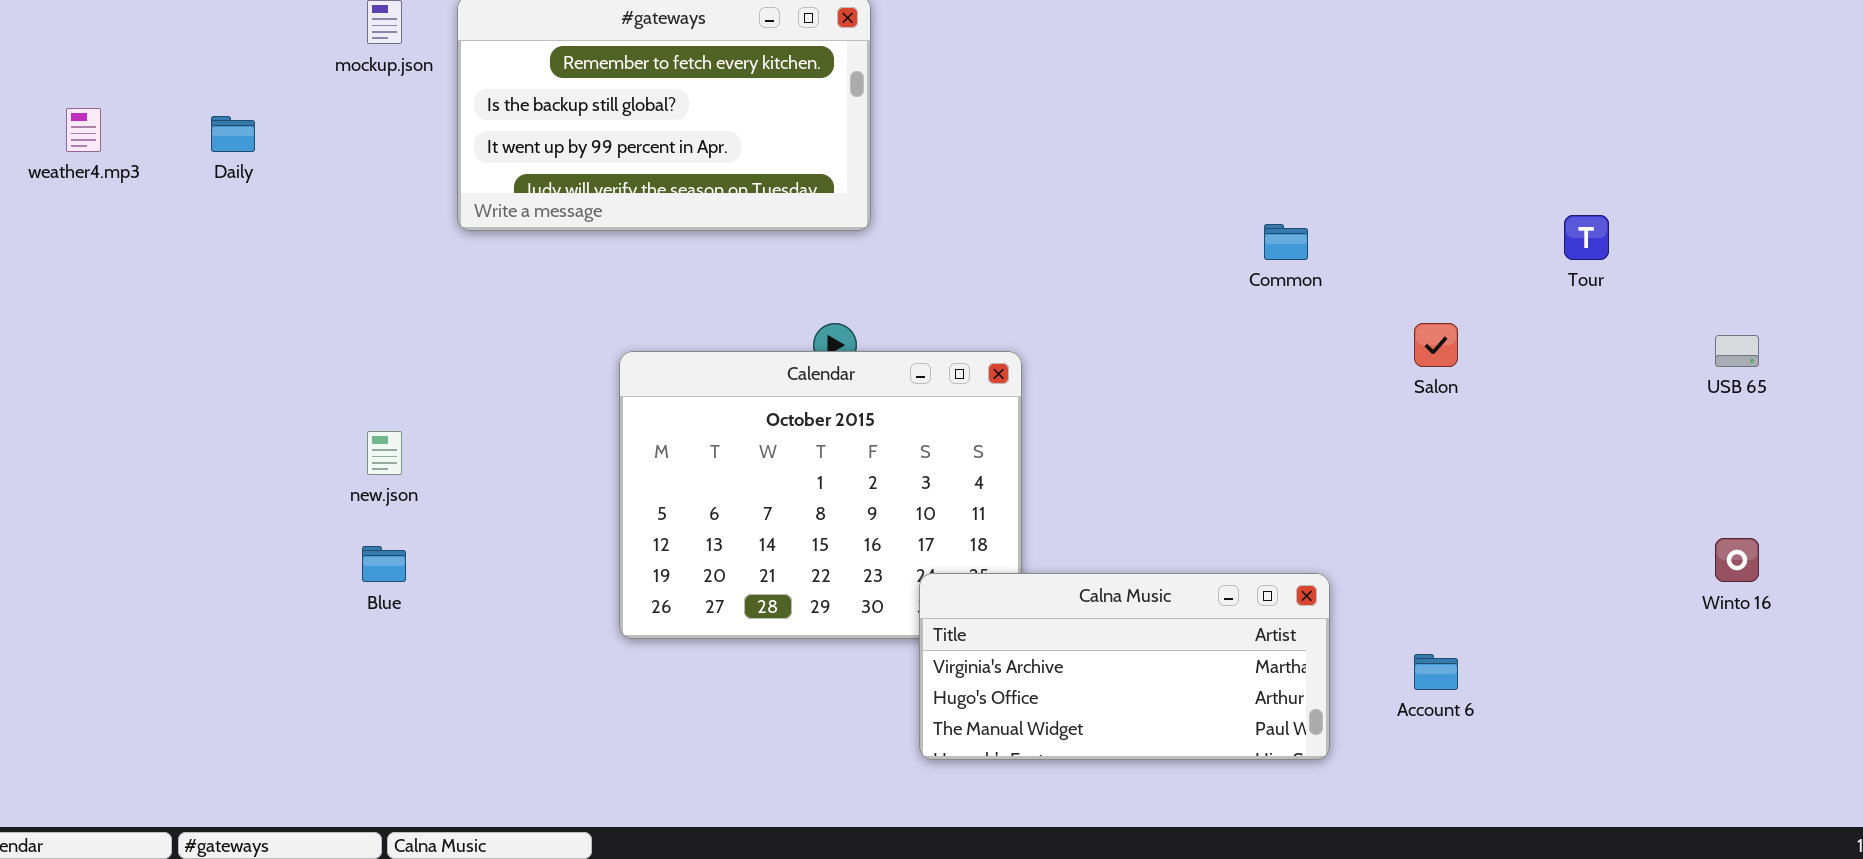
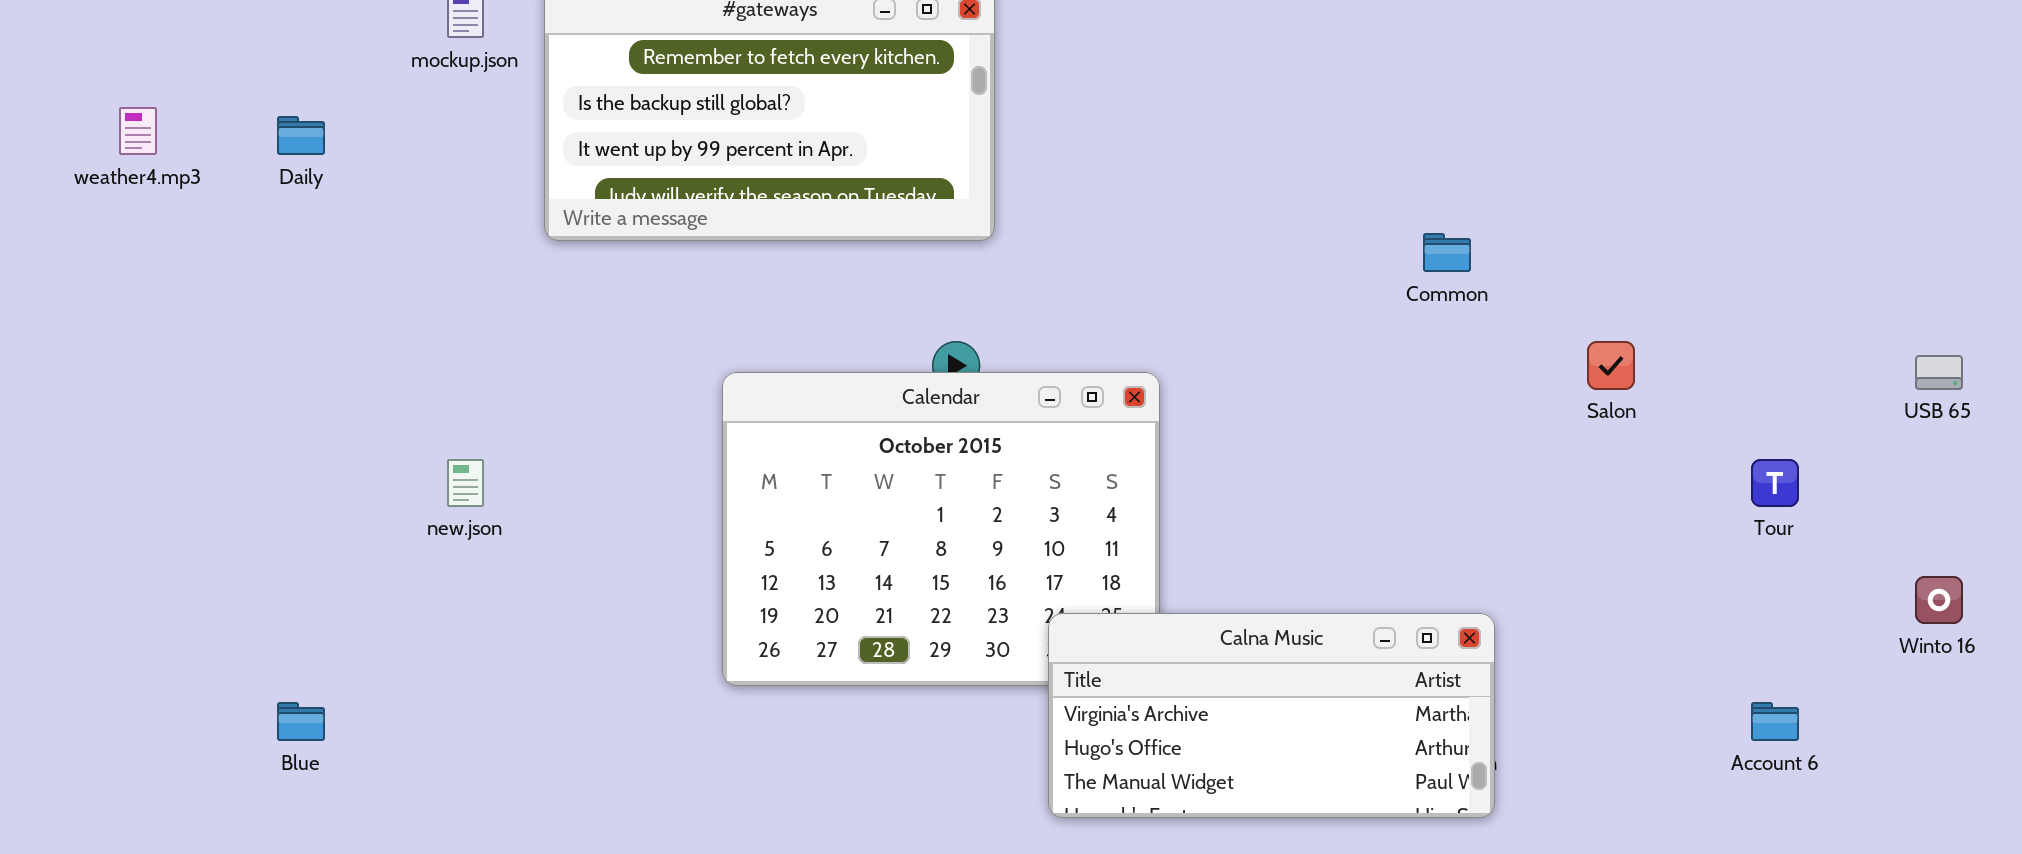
Tour: [1564,215,1609,260] -> [1751,459,1799,507], moved
Blue: [362,546,406,582] -> [277,702,325,741], moved
Account 6: [1414,654,1458,690] -> [1751,702,1799,741], moved

